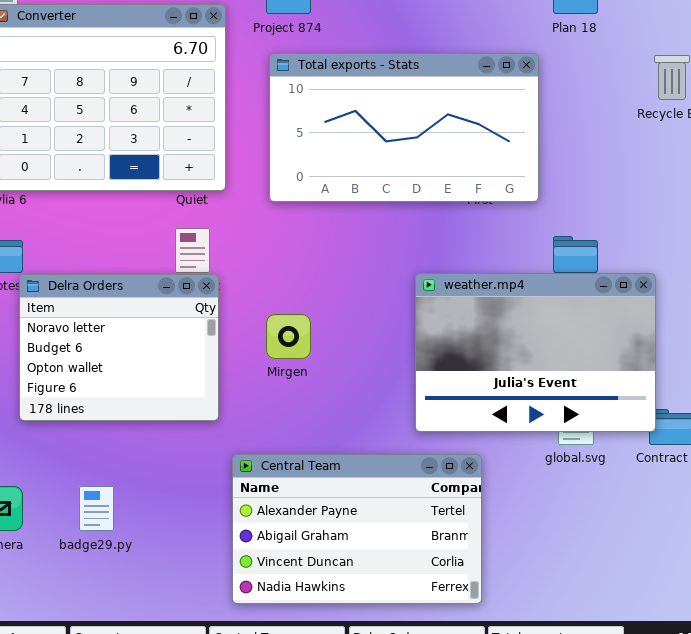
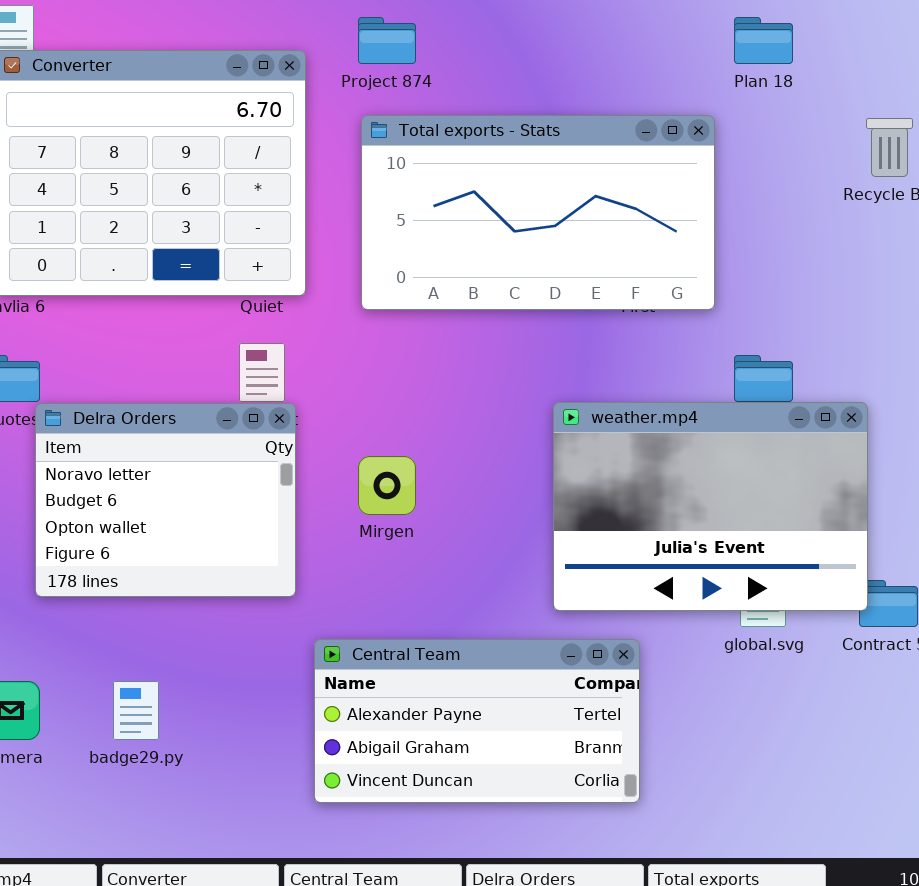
Central Team: [232,454,482,604] -> [314,639,640,803], resized

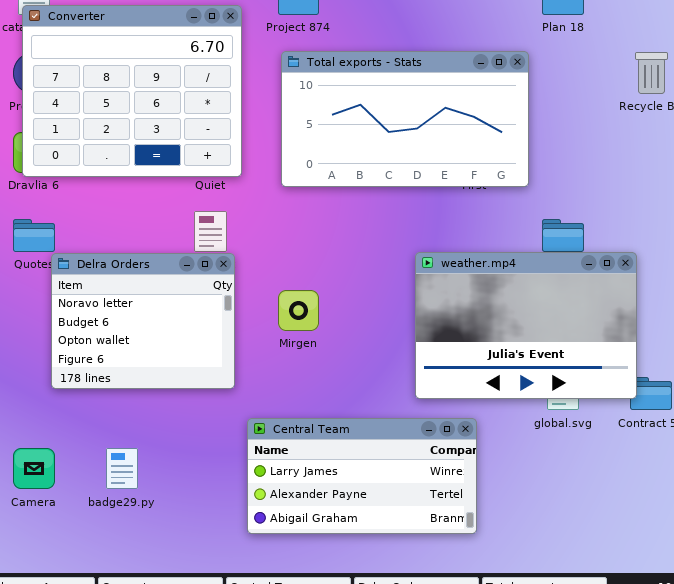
Central Team: [314,639,640,803] -> [247,418,477,534], scrolled up 1 row

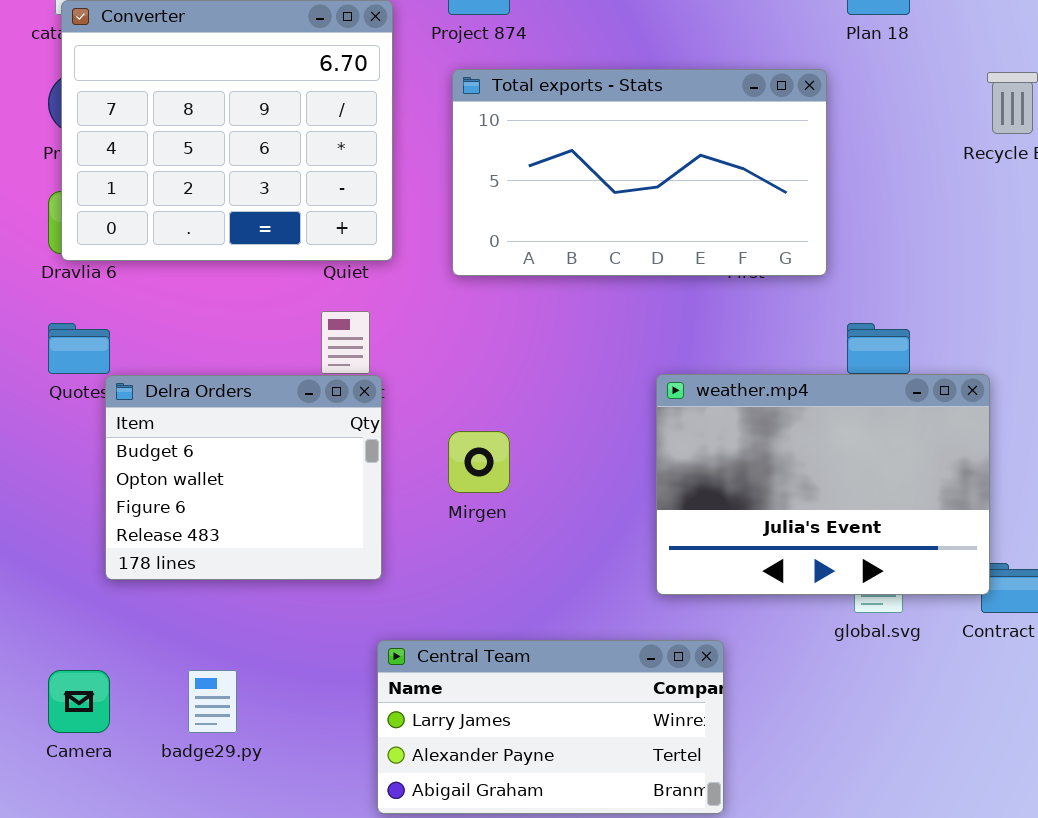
Delra Orders: [51,253,235,389] -> [105,375,382,580], scrolled down 1 row
Central Team: [247,418,477,534] -> [377,640,724,814], moved

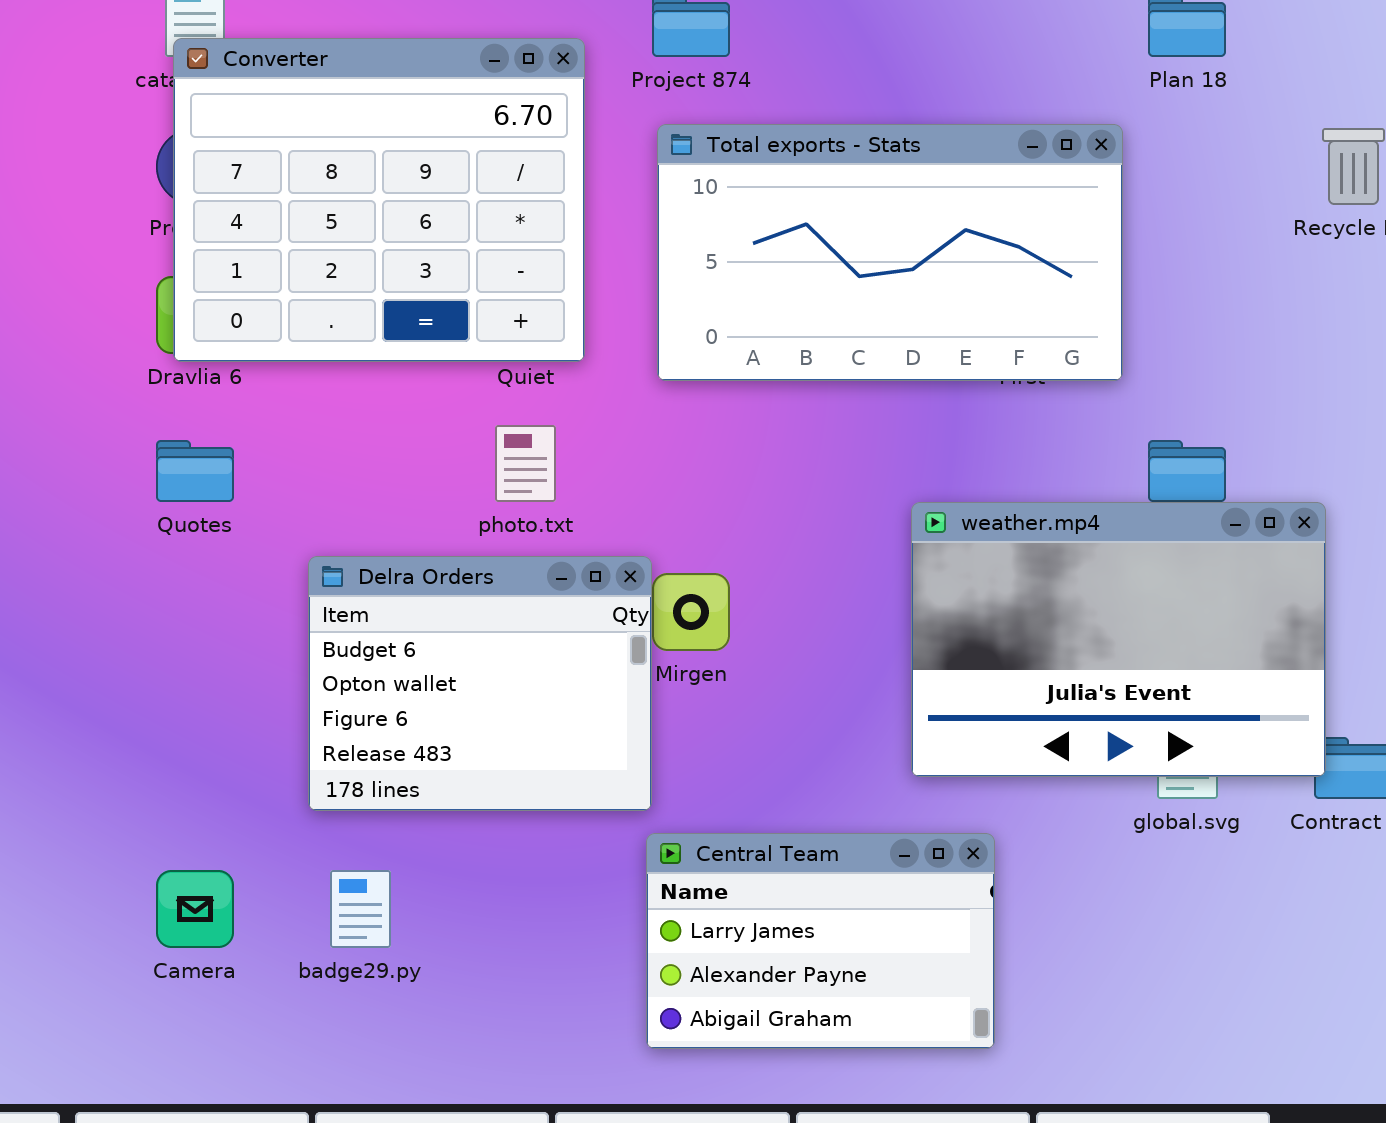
Delra Orders: [105,375,382,580] -> [308,556,652,811], moved
Central Team: [377,640,724,814] -> [646,833,995,1049], resized

